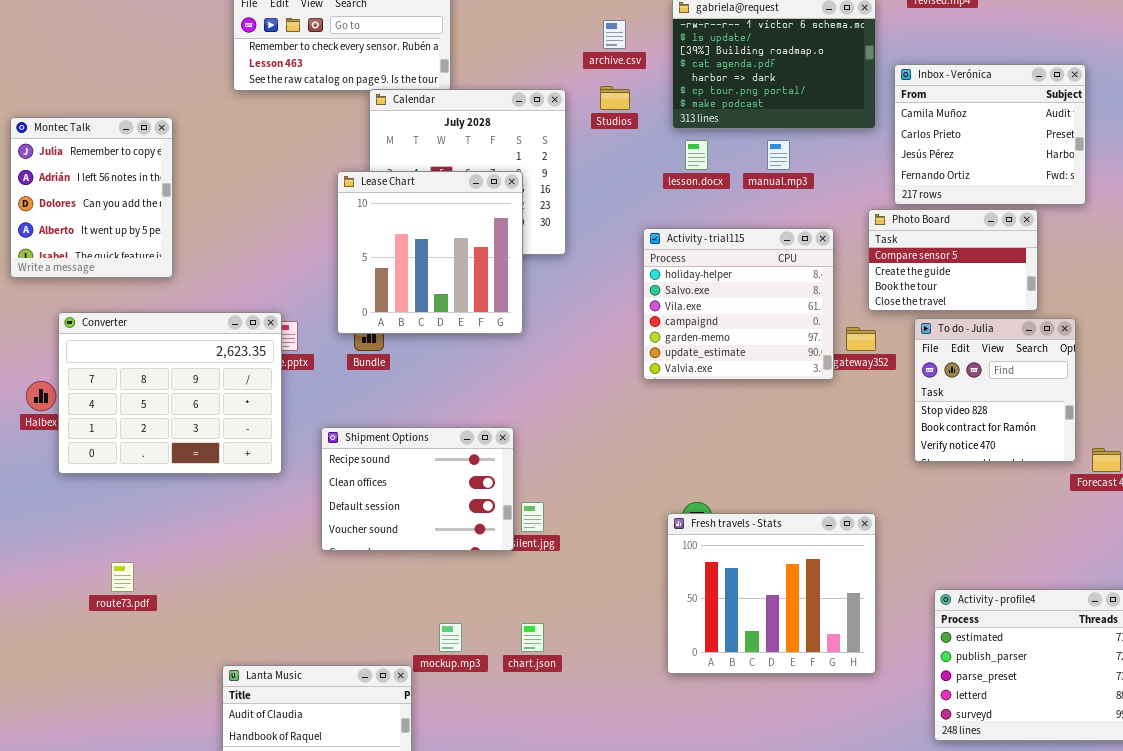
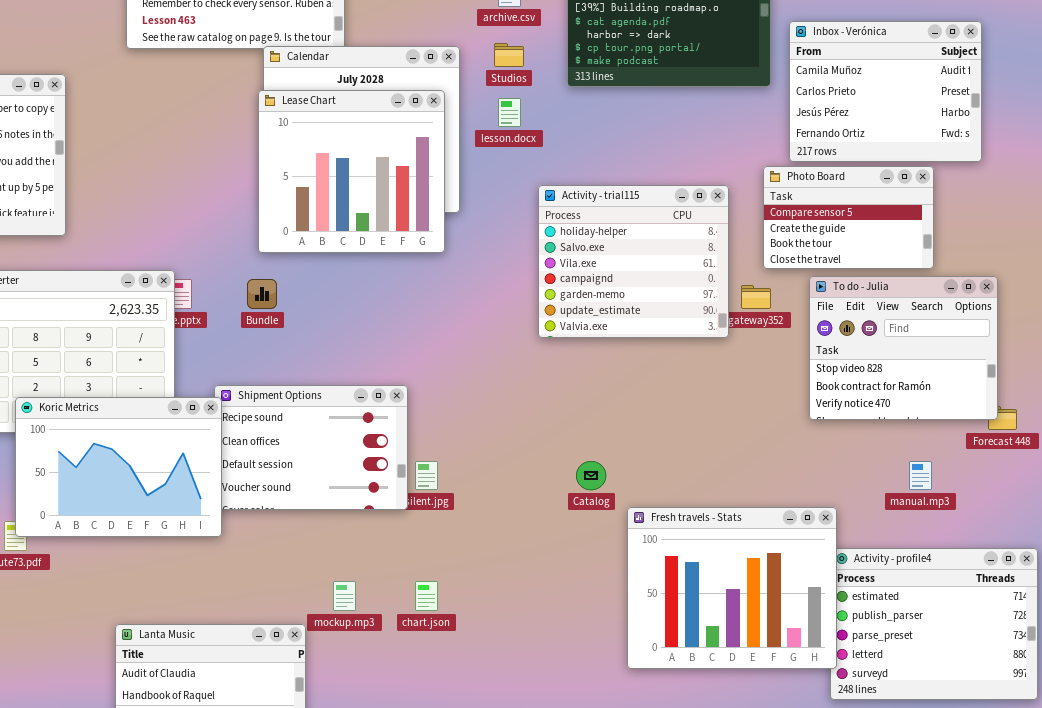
lesson.docx: [685,140,708,170] -> [498,98,521,127], moved
manual.mp3: [767,140,790,170] -> [909,461,932,490], moved
Lease Chart: [337,171,523,334] -> [258,90,445,253], moved
To do - Julia: [914,318,1076,462] -> [809,276,998,420], resized
Koric Metrics: none -> [15,397,222,537], opened
Fresh travels - Stats: [667,513,876,674] -> [627,507,837,669], moved

